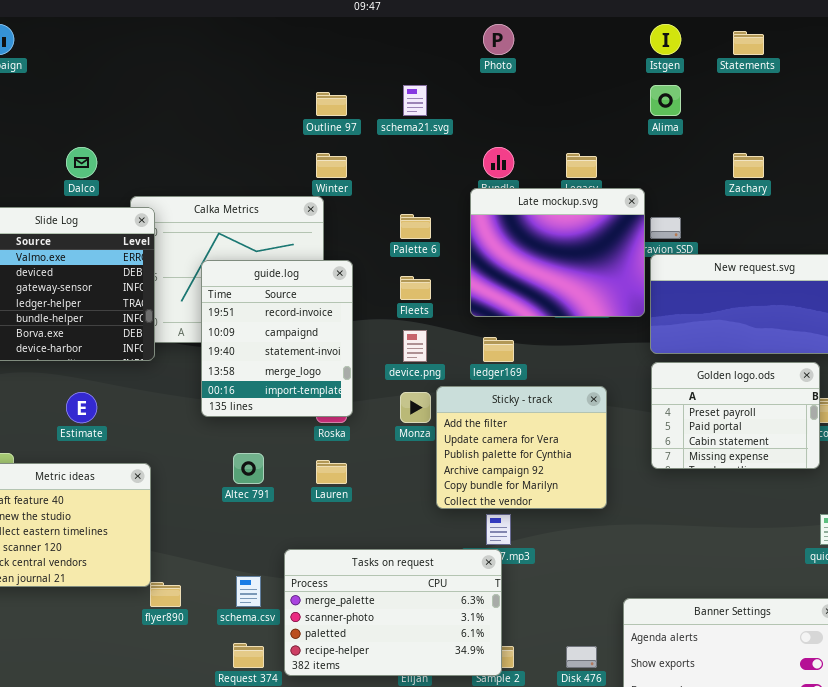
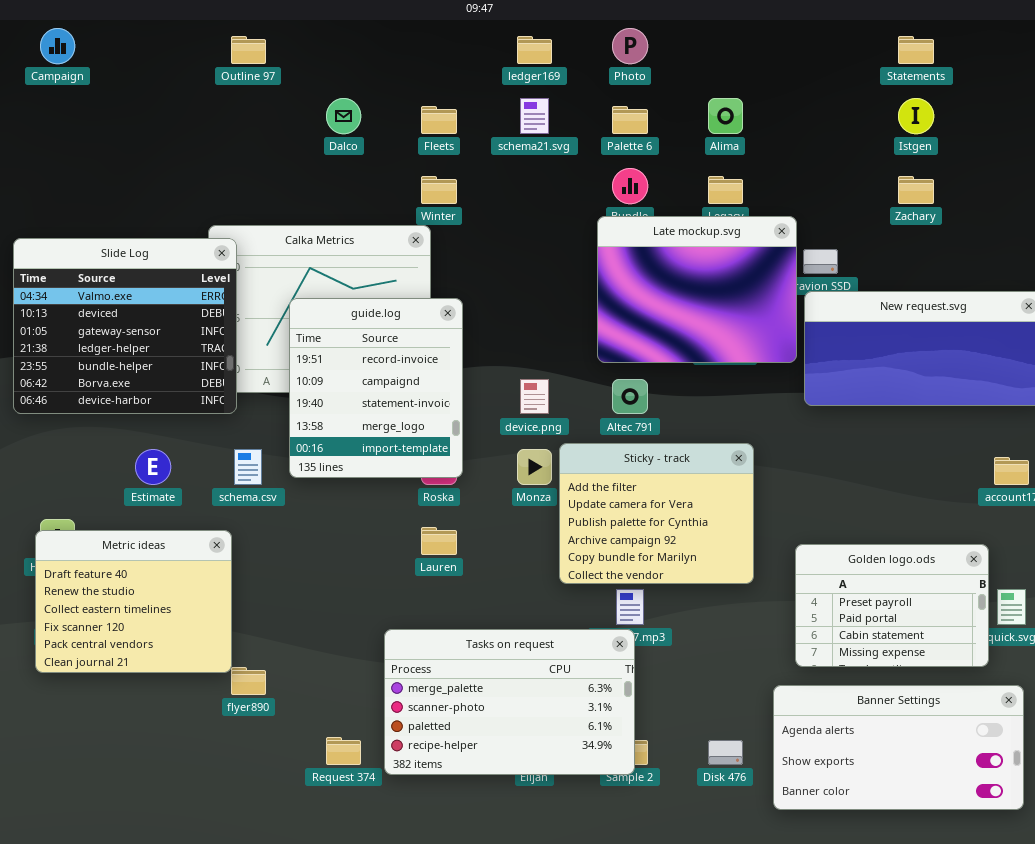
Istgen: [650,24,681,55] -> [898,98,934,134], moved
Alima: [650,85,681,116] -> [708,98,743,134], moved
Outline 97: [316,92,347,116] -> [231,36,266,64], moved
Dalco: [66,147,97,178] -> [326,98,361,134], moved
Palette 6: [400,214,431,239] -> [612,106,648,134], moved
Fleets: [400,276,431,300] -> [421,106,457,134], moved
ledger169: [483,337,514,362] -> [517,36,552,64], moved
Golden logo.ods: [651,362,820,469] -> [795,544,989,667], moved
Altec 791: [233,453,264,484] -> [612,379,648,414], moved
schema.csv: [236,576,261,607] -> [234,449,262,485], moved

